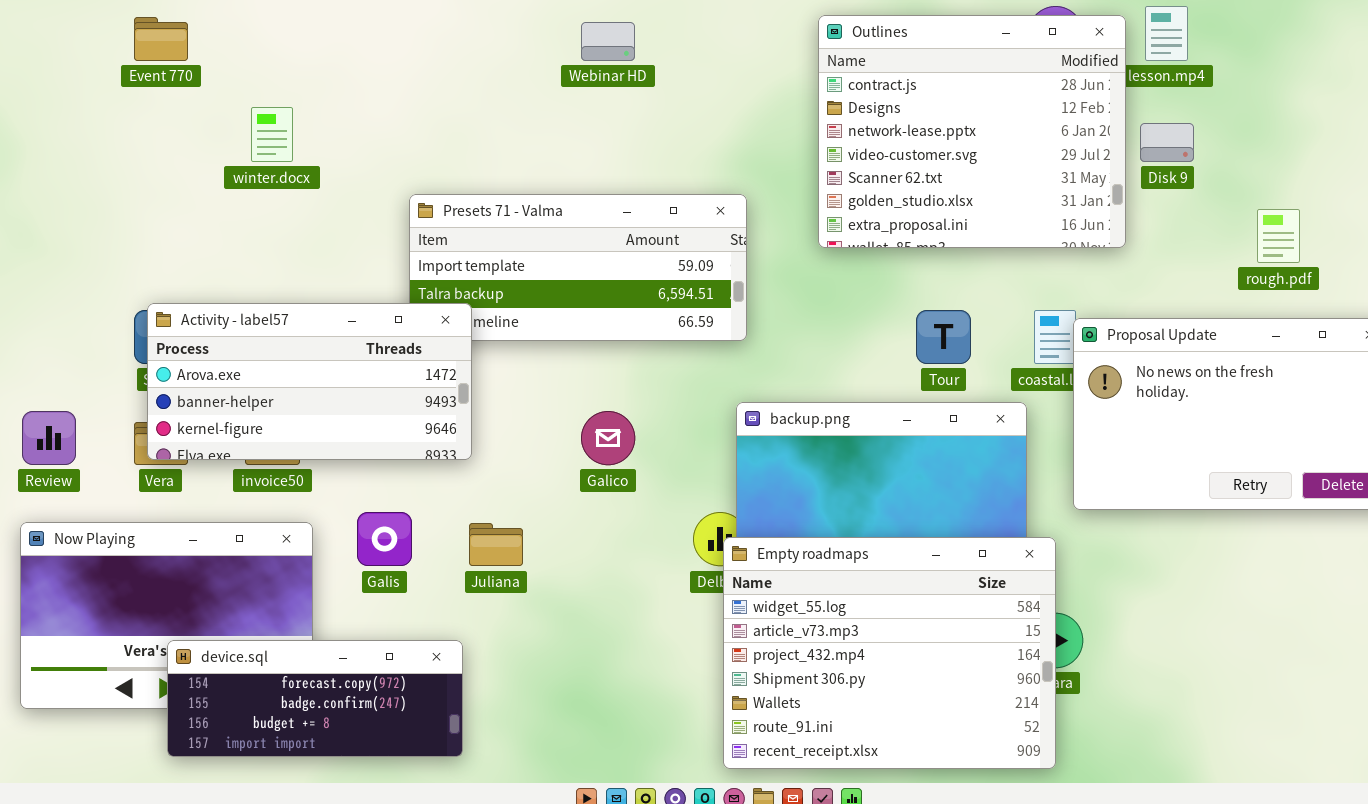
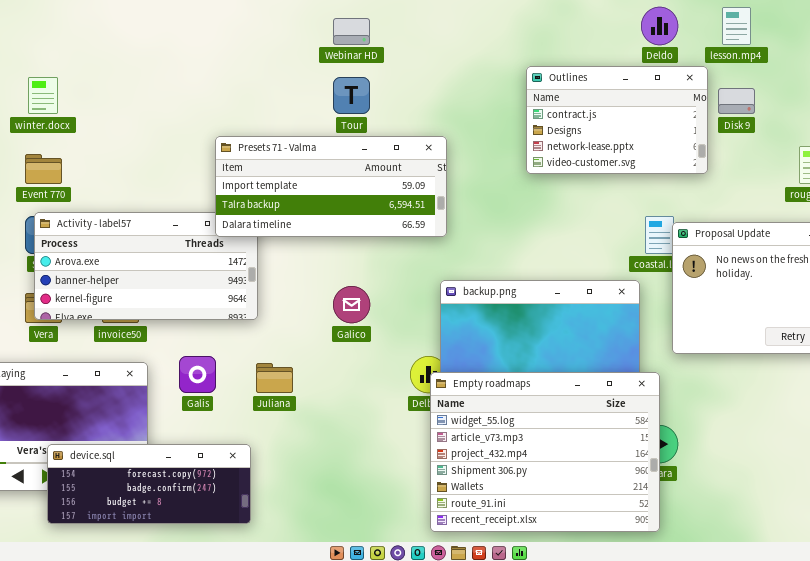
Outlines: [818,15,1126,248] -> [526,66,708,174], resized
Event 770: [134,17,188,61] -> [25,154,62,184], moved
winter.docx: [251,107,293,162] -> [28,77,58,114], moved
Presets 71 - Valma: [409,194,747,341] -> [215,136,447,237], raised
Tour: [916,310,971,364] -> [333,77,370,114], moved

